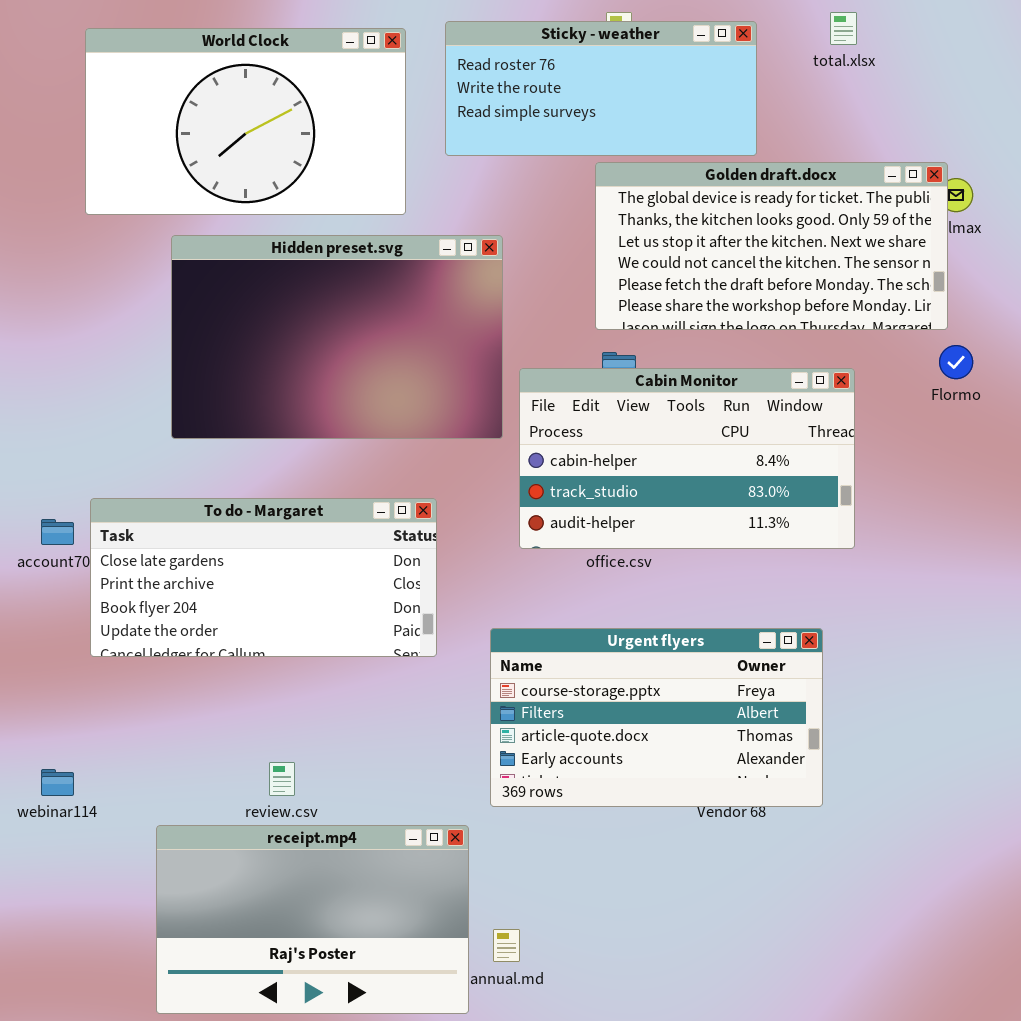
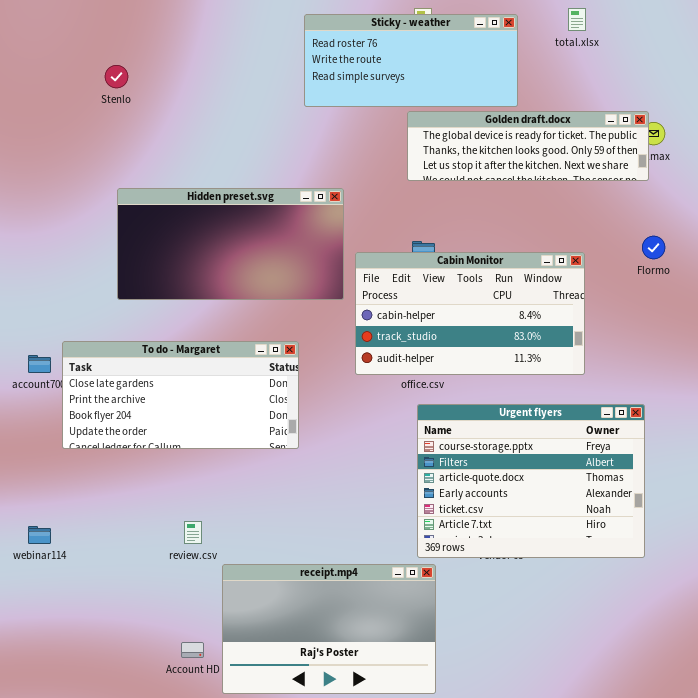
World Clock: [85,28,406,215] -> none, closed
Golden draft.docx: [595,162,948,330] -> [407,111,649,181], resized
Hidden preset.svg: [171,235,503,439] -> [117,188,344,300], resized
Urgent flyers: [490,628,823,807] -> [417,404,645,558], moved, resized
receipt.mp4: [156,825,469,1014] -> [222,564,436,694], moved

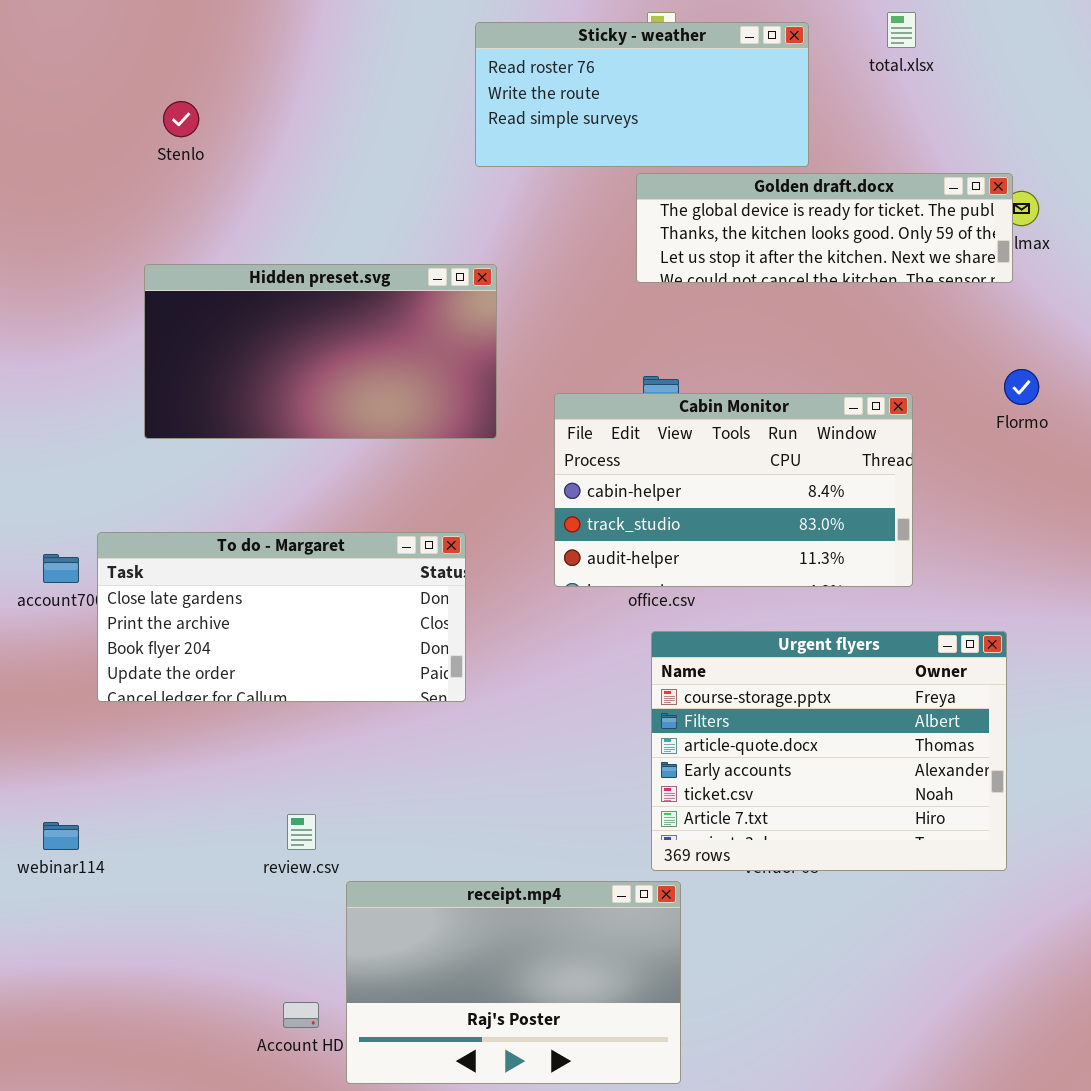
Hidden preset.svg: [117,188,344,300] -> [144,264,497,439], moved

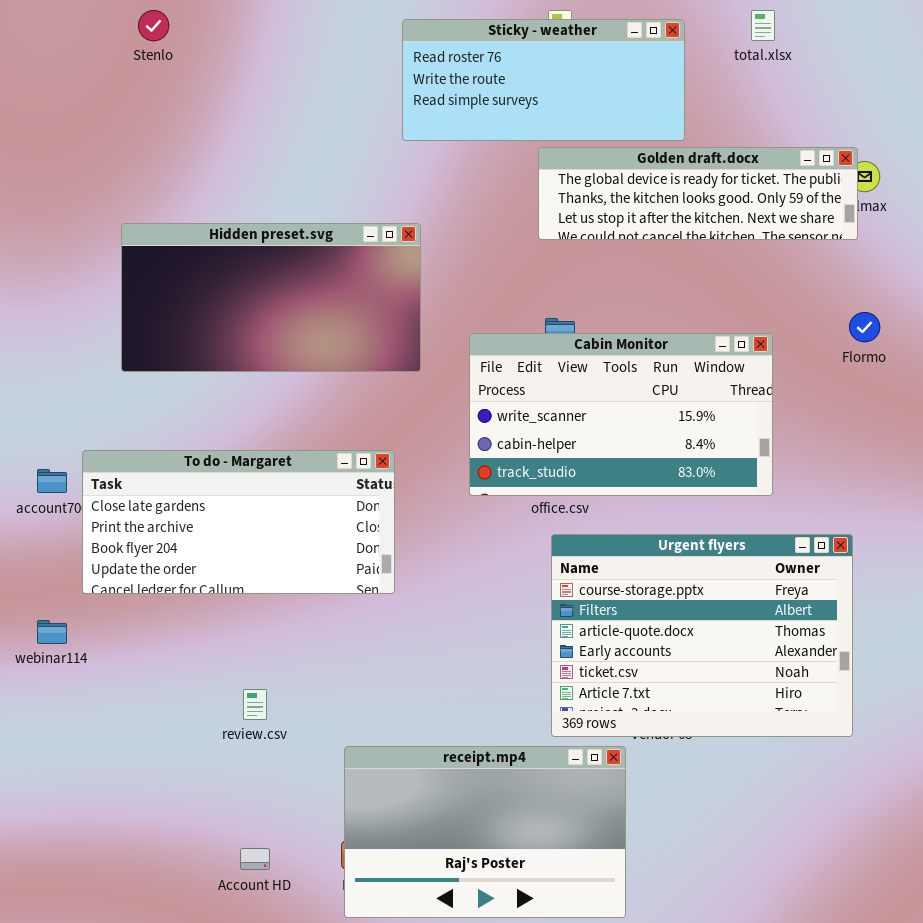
Stenlo: [163,101,199,137] -> [138,10,169,41], moved
Cabin Monitor: [554,393,913,587] -> [469,333,773,496], scrolled up 1 row
webinar114: [43,822,79,850] -> [37,620,67,644], moved
receipt.mp4: [346,881,681,1084] -> [344,746,626,918], moved

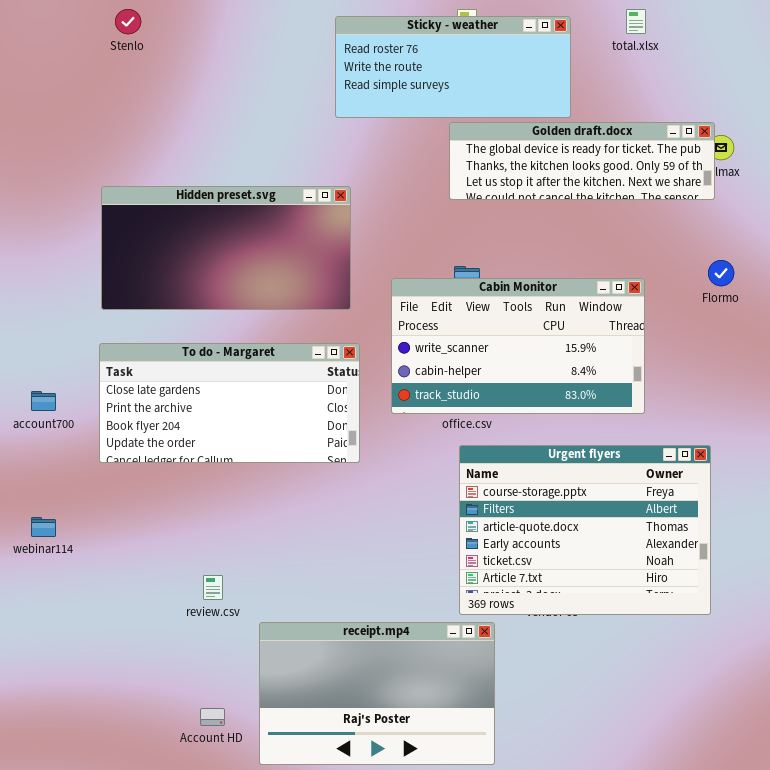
To do - Margaret: [82,450,395,594] -> [99,343,360,463], moved
receipt.mp4: [344,746,626,918] -> [259,622,495,765], moved

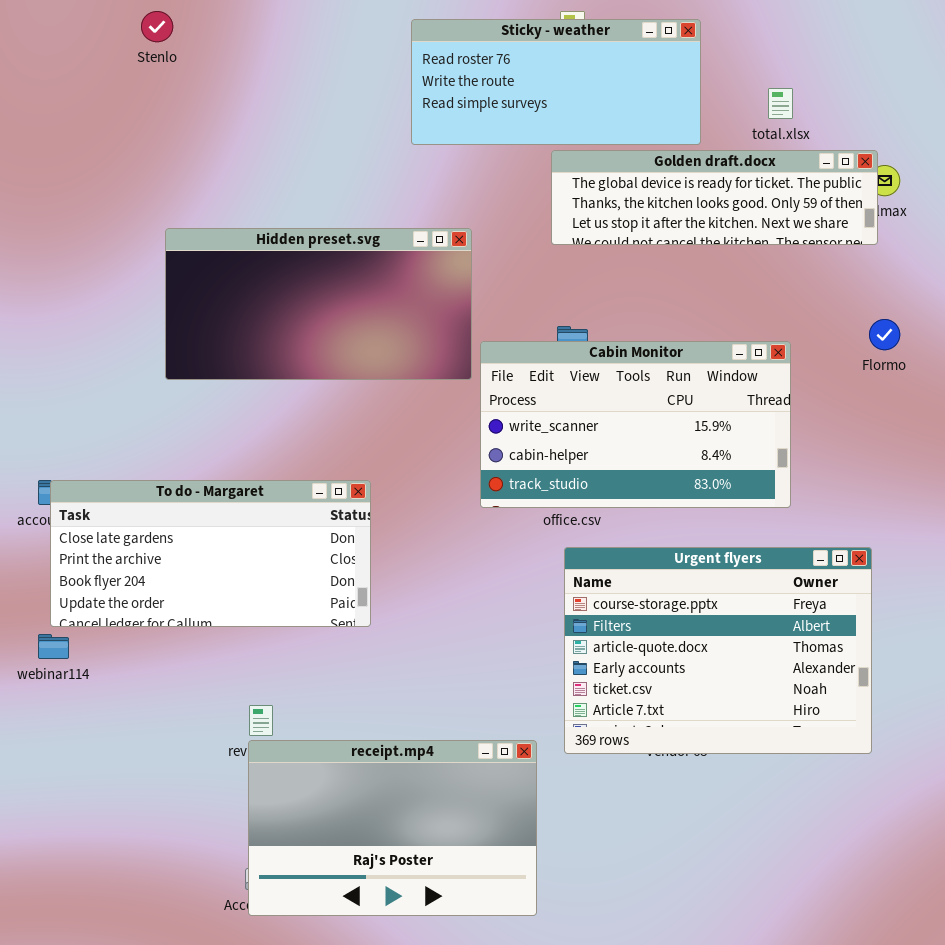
total.xlsx: [626,9,646,34] -> [768,88,793,119], moved
Hidden preset.svg: [101,186,351,310] -> [165,228,472,380], moved
To do - Margaret: [99,343,360,463] -> [50,480,371,627], moved
receipt.mp4: [259,622,495,765] -> [248,740,537,916], moved

